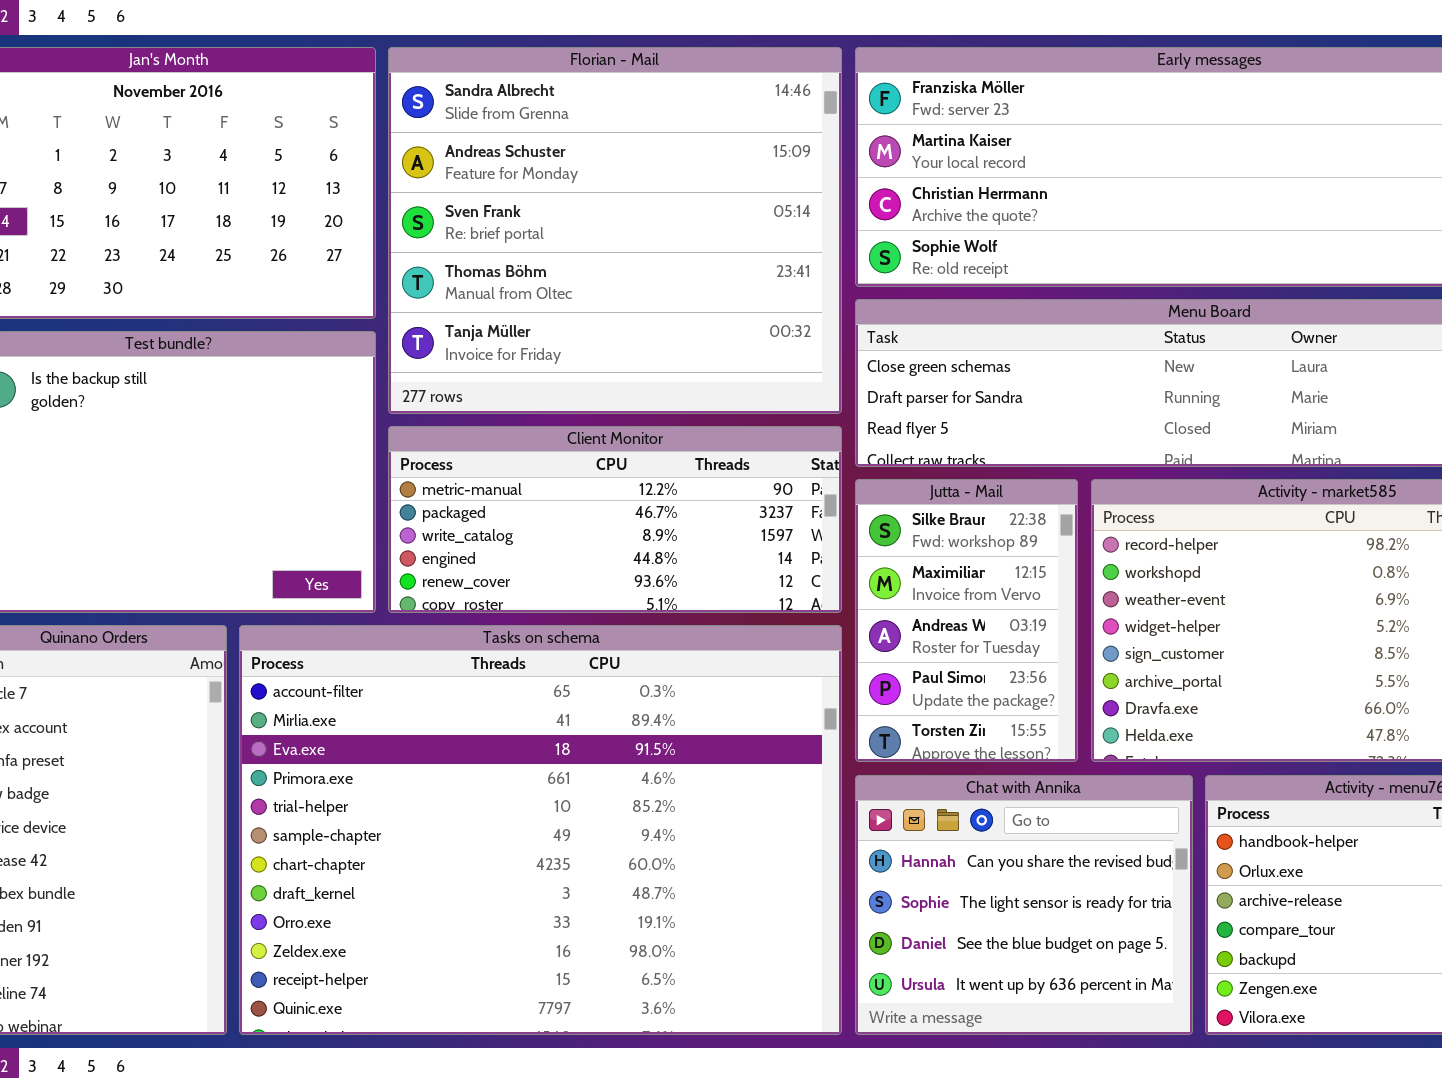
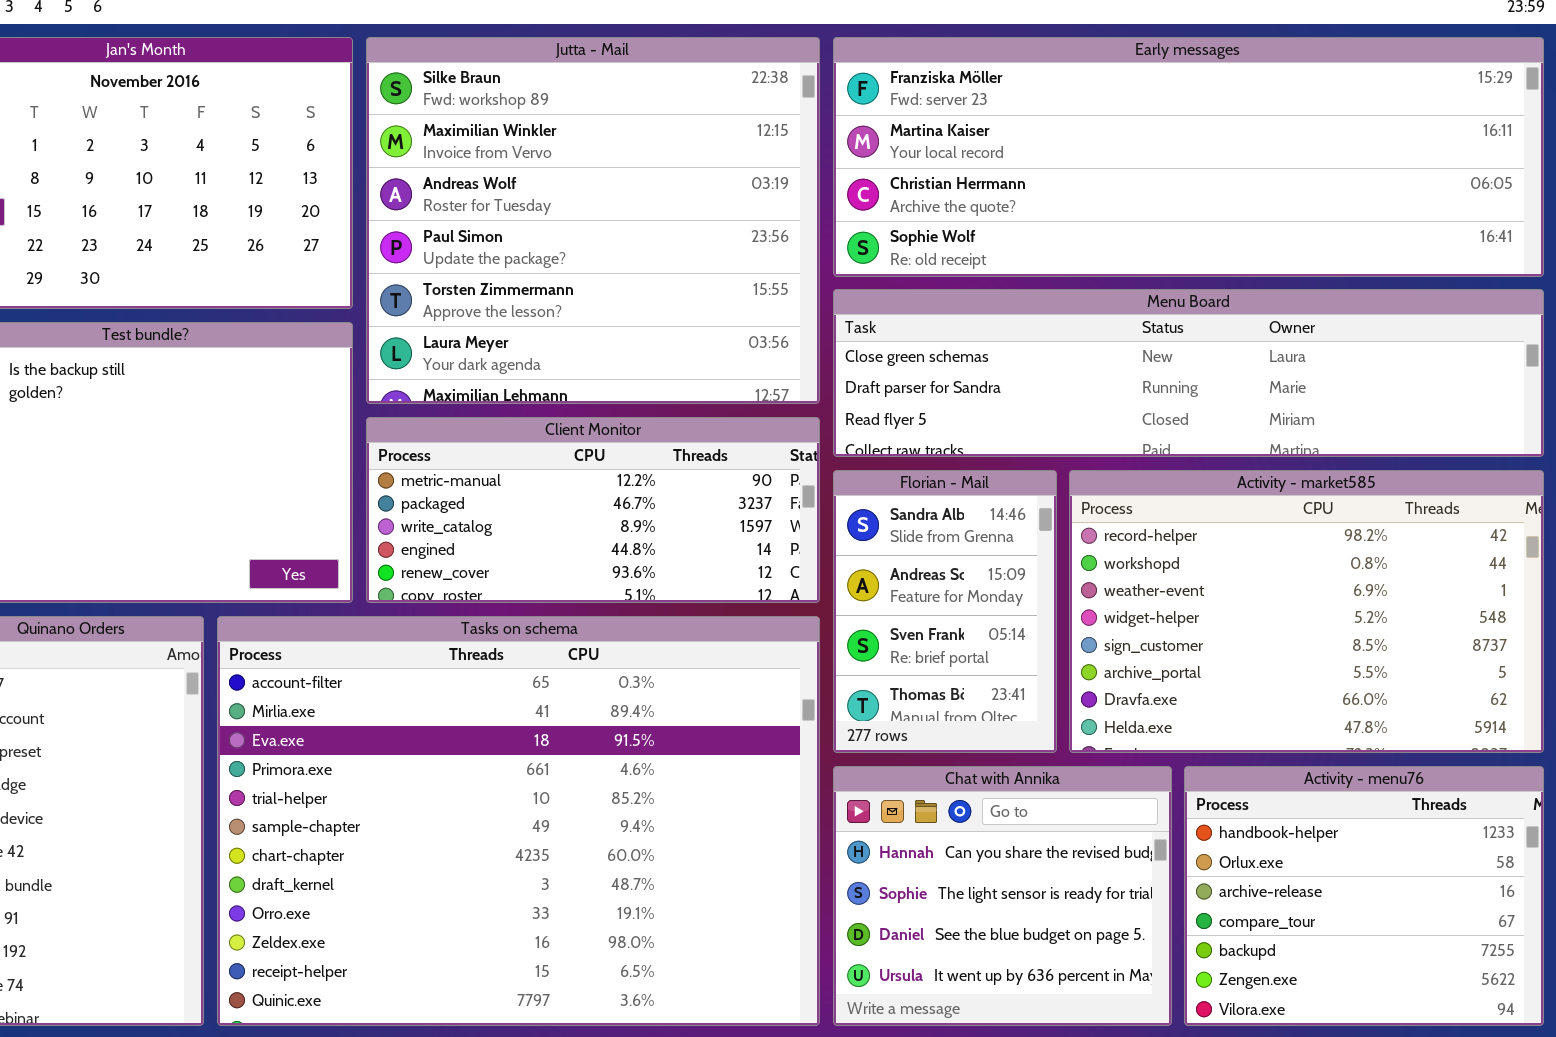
Florian - Mail: [388,47,842,414] -> [833,470,1057,753], moved, resized
Jutta - Mail: [855,479,1078,762] -> [366,37,820,404], moved, resized

